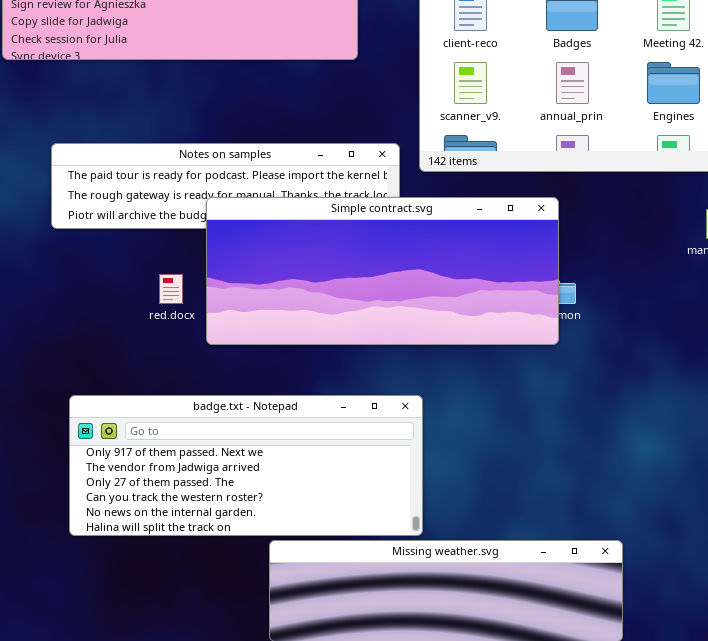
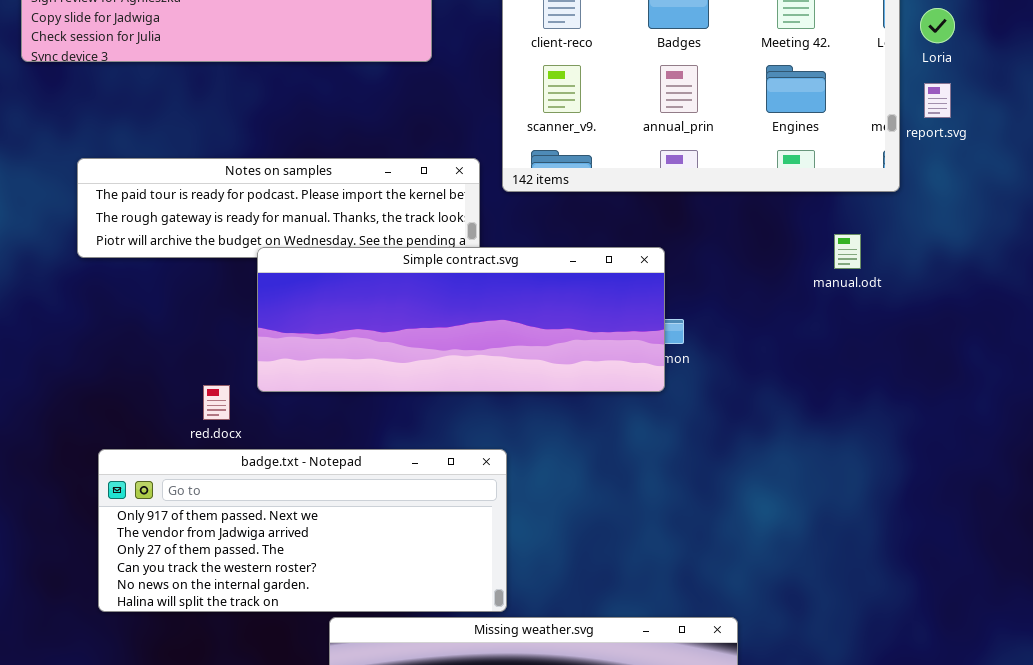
Simple contract.svg: [206,197,559,345] -> [257,247,665,392], resized
red.docx: [159,274,183,304] -> [203,385,230,420], moved

